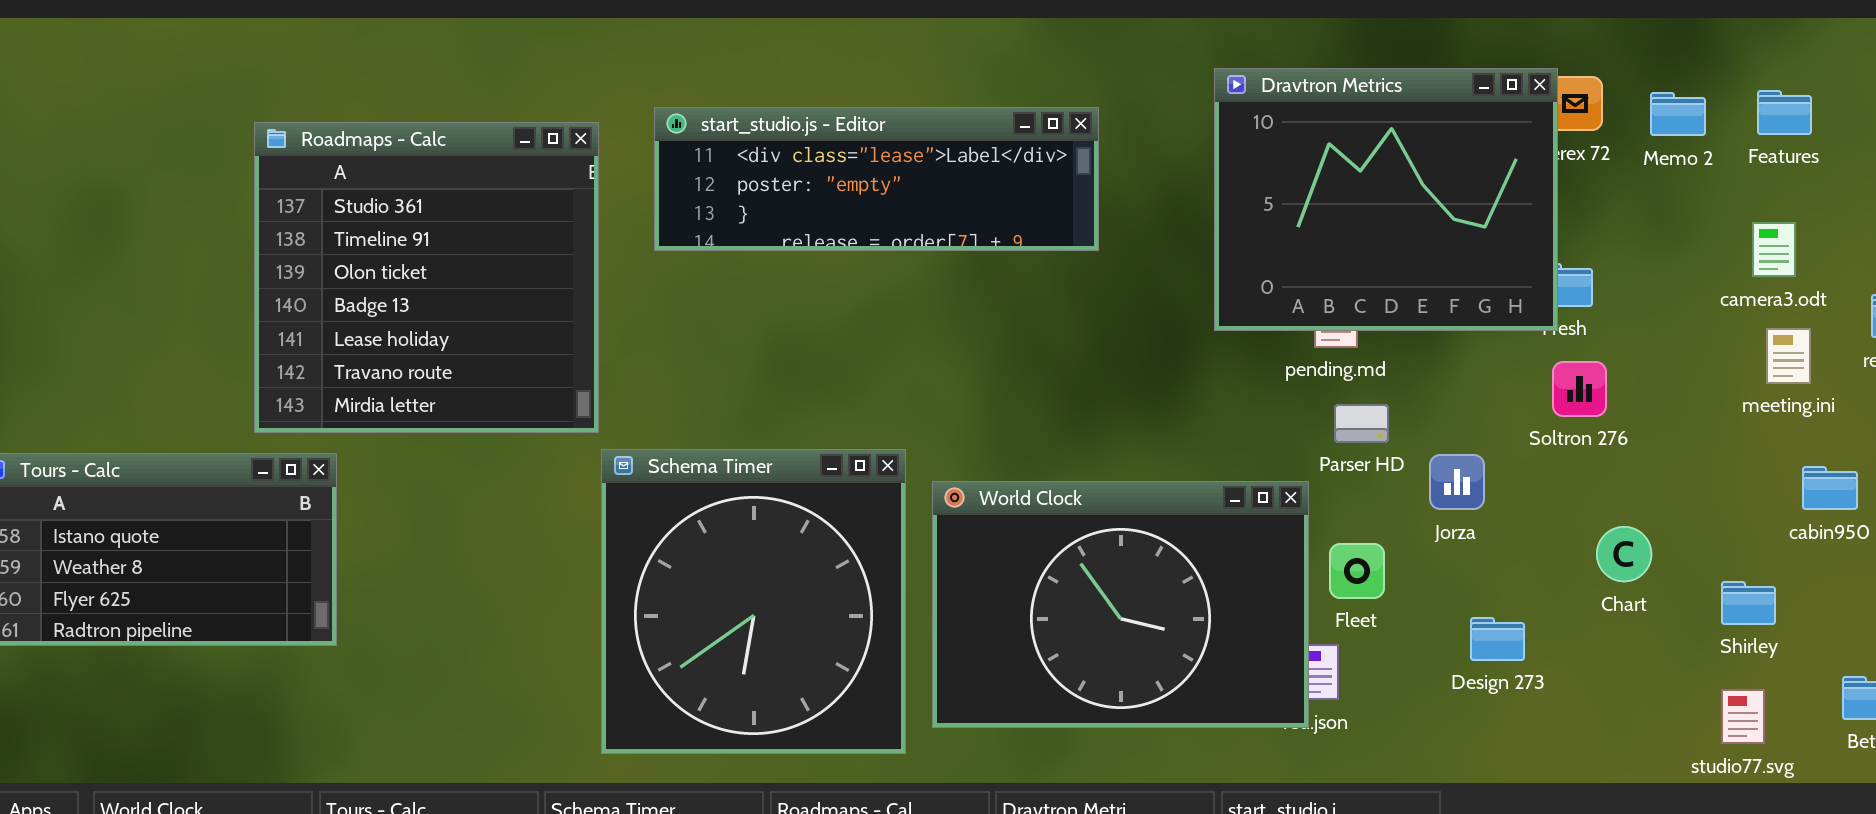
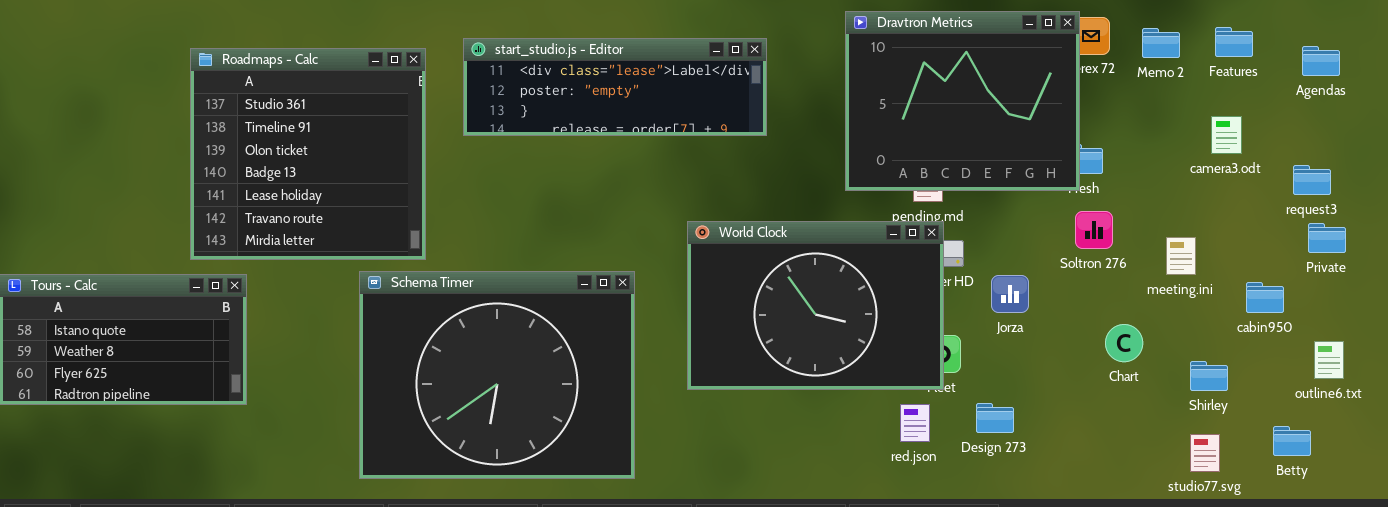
meeting.ini: [1766,328,1811,384] -> [1166,237,1196,275], moved
Schema Timer: [601,449,906,754] -> [359,271,635,479], resized
World Clock: [932,481,1309,728] -> [687,221,944,390], moved
Design 273: [1470,617,1525,661] -> [976,403,1014,433], moved

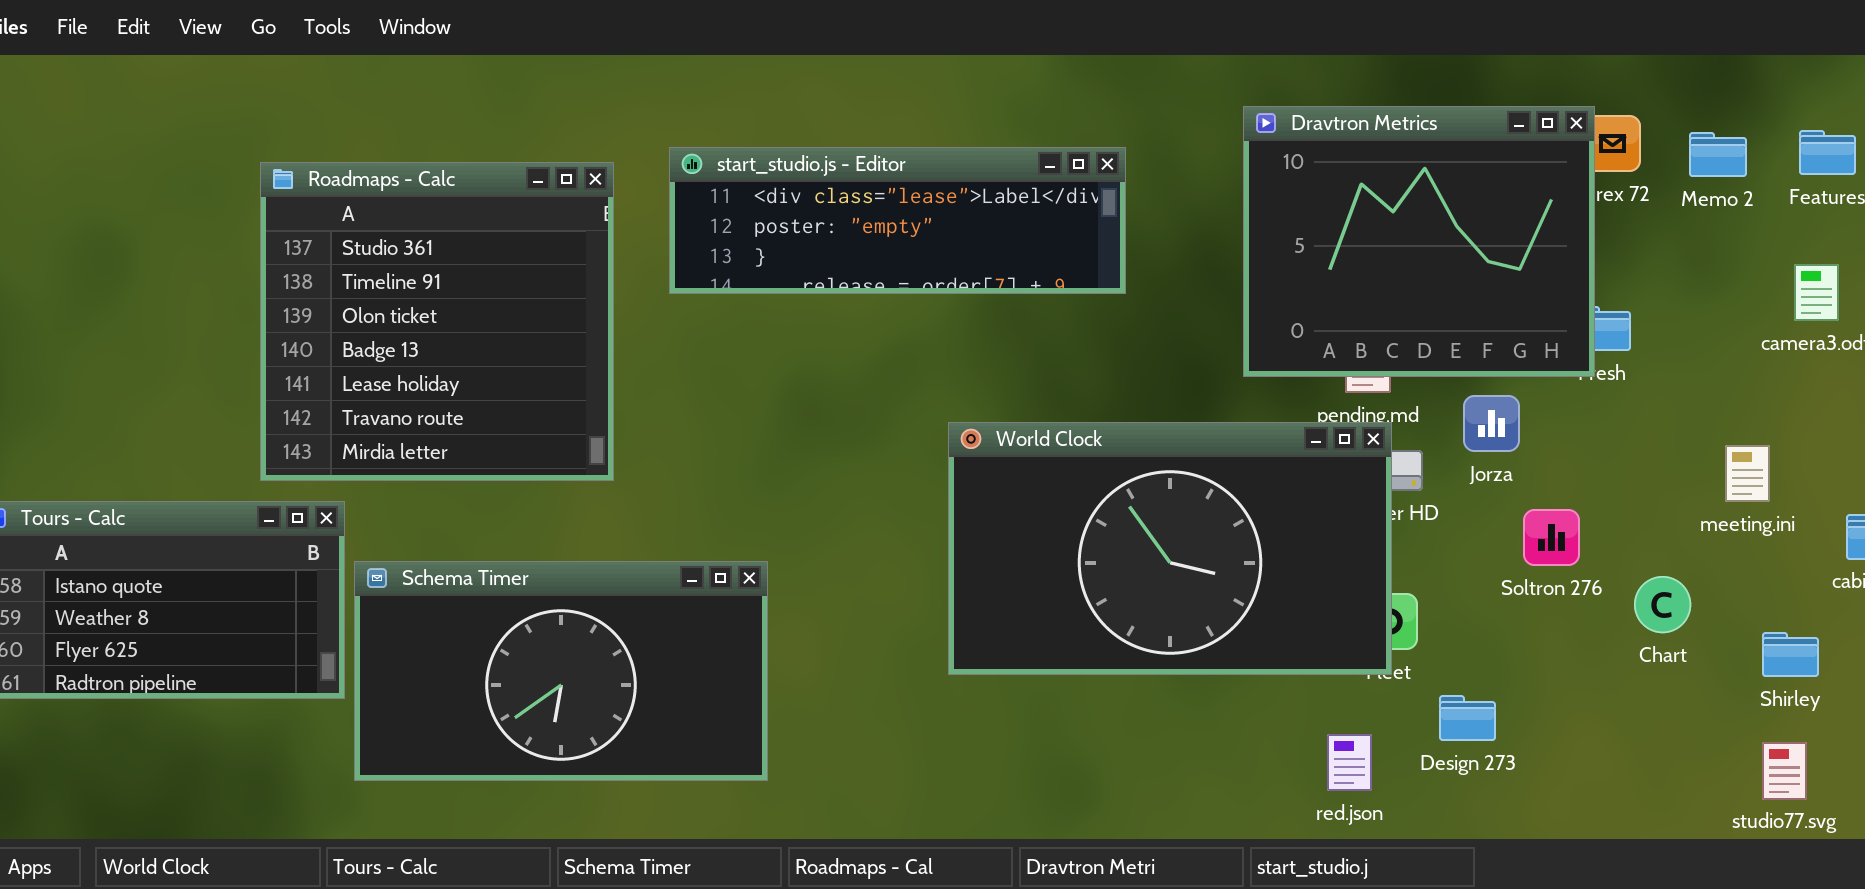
Soltron 276: [1075,211,1113,249] -> [1523,509,1580,566], moved
World Clock: [687,221,944,390] -> [948,422,1392,675], resized
Schema Timer: [359,271,635,479] -> [354,561,768,781], moved, resized
Jorza: [991,275,1029,313] -> [1463,395,1520,452], moved
red.json: [900,404,930,442] -> [1327,734,1372,791], moved

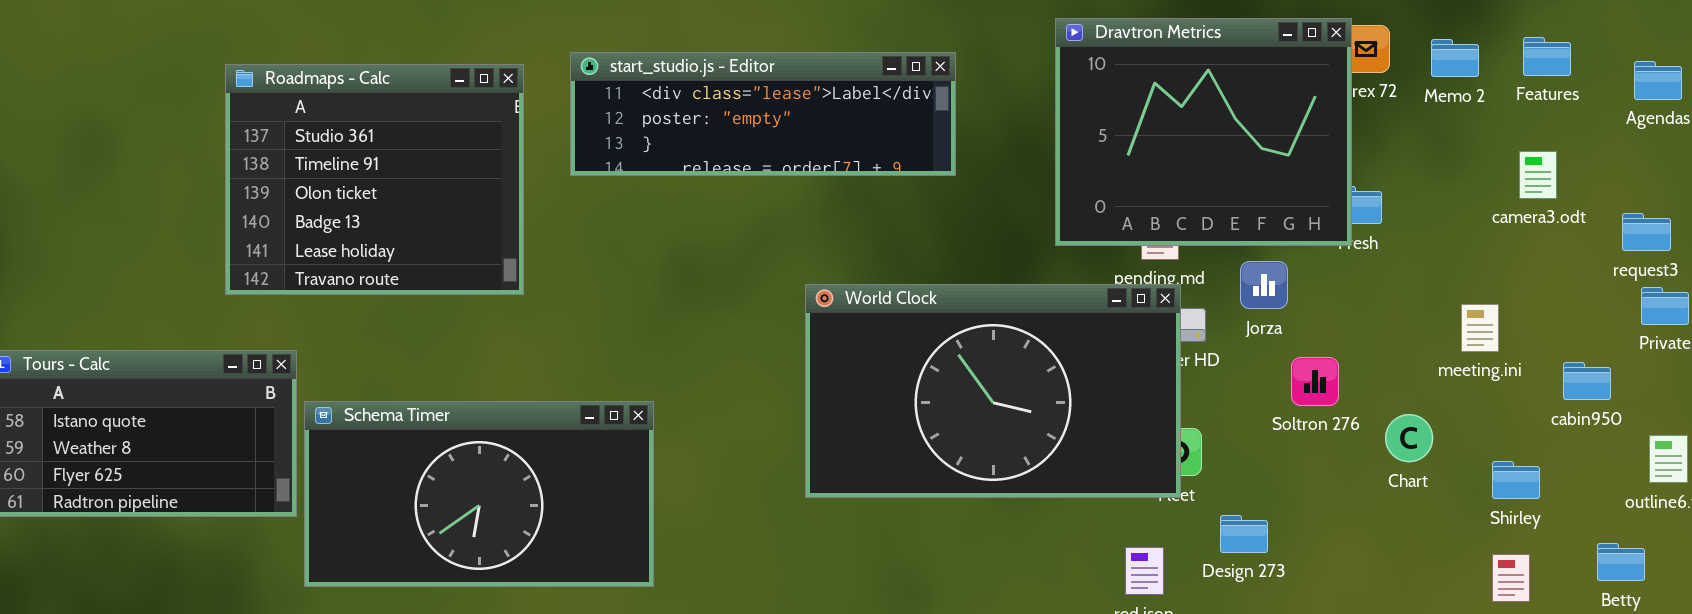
Roadmaps - Calc: [260,162,614,481] -> [225,64,524,295], resized

